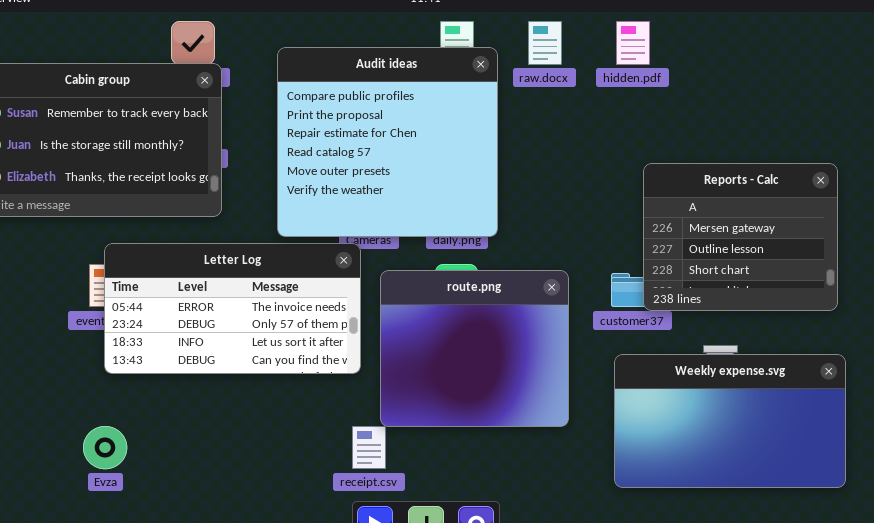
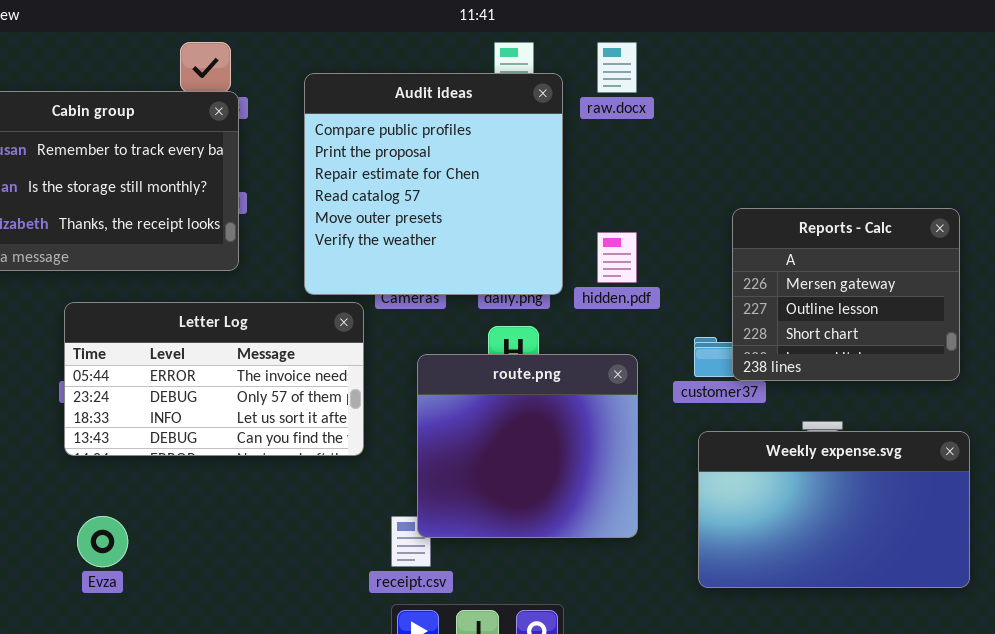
hidden.pdf: [616,21,650,65] -> [597,232,637,283], moved
Letter Log: [104,243,361,374] -> [64,302,364,456], moved
route.png: [380,270,569,427] -> [417,354,638,538], moved

